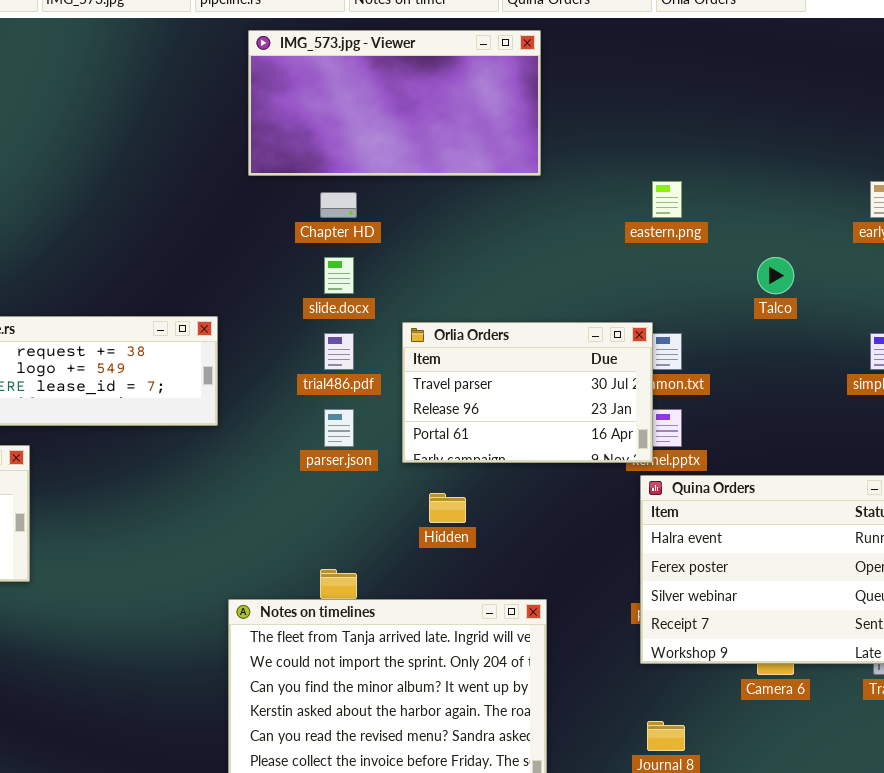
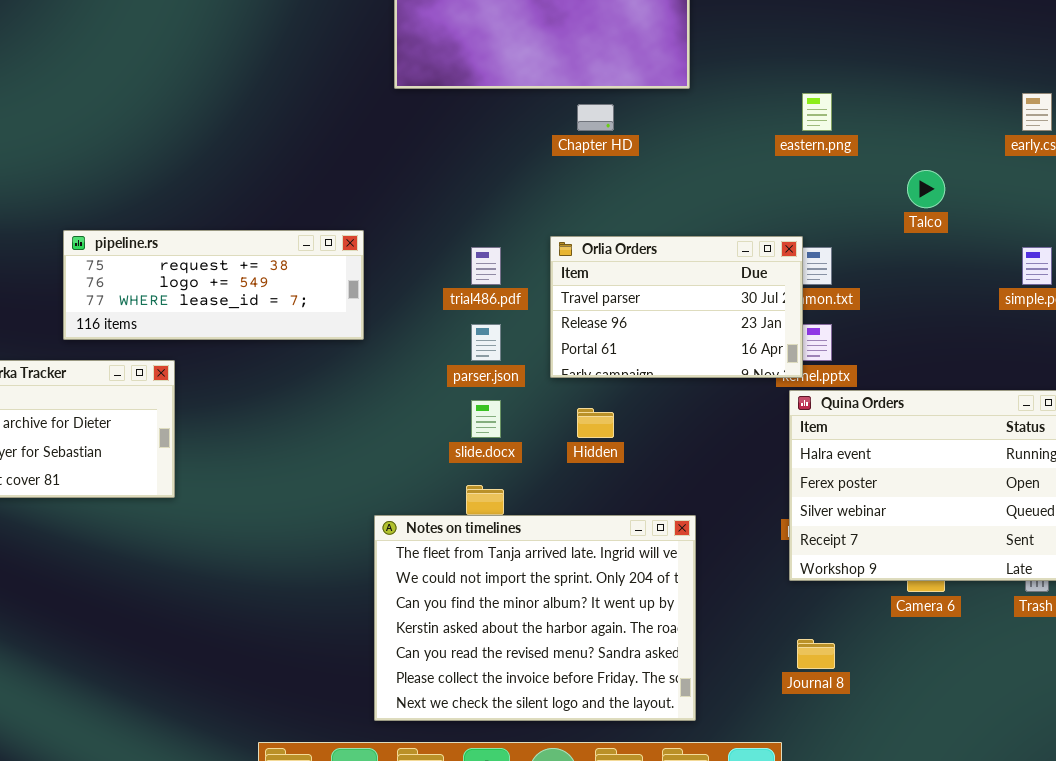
Chapter HD: [320,192,357,218] -> [577,104,614,131], moved
slide.docx: [324,257,354,294] -> [471,400,501,438], moved

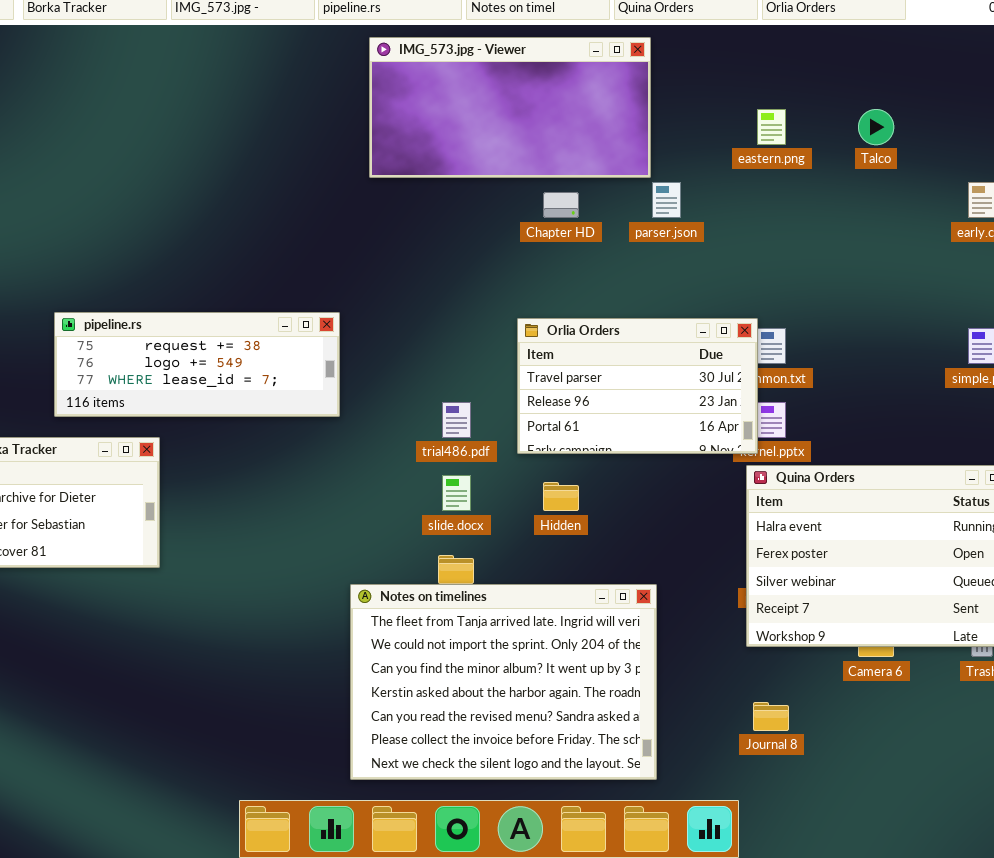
eastern.png: [802,93,832,131] -> [757,109,786,145], moved
Talco: [907,170,945,208] -> [858,109,894,145], moved
trial486.pdf: [471,247,501,285] -> [442,402,471,438], moved
parser.json: [471,324,501,361] -> [652,182,681,218], moved

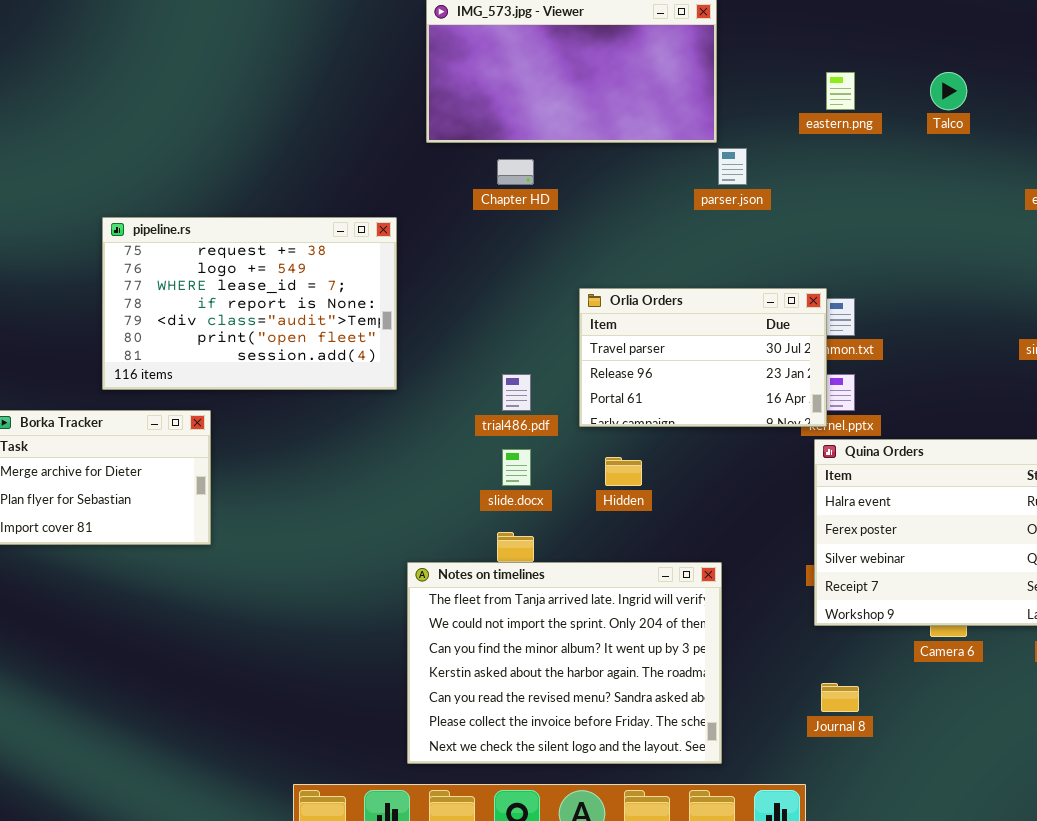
Chapter HD: [543,192,579,218] -> [497,159,534,185], moved
pipeline.rs: [54,312,340,417] -> [102,217,397,390], resized

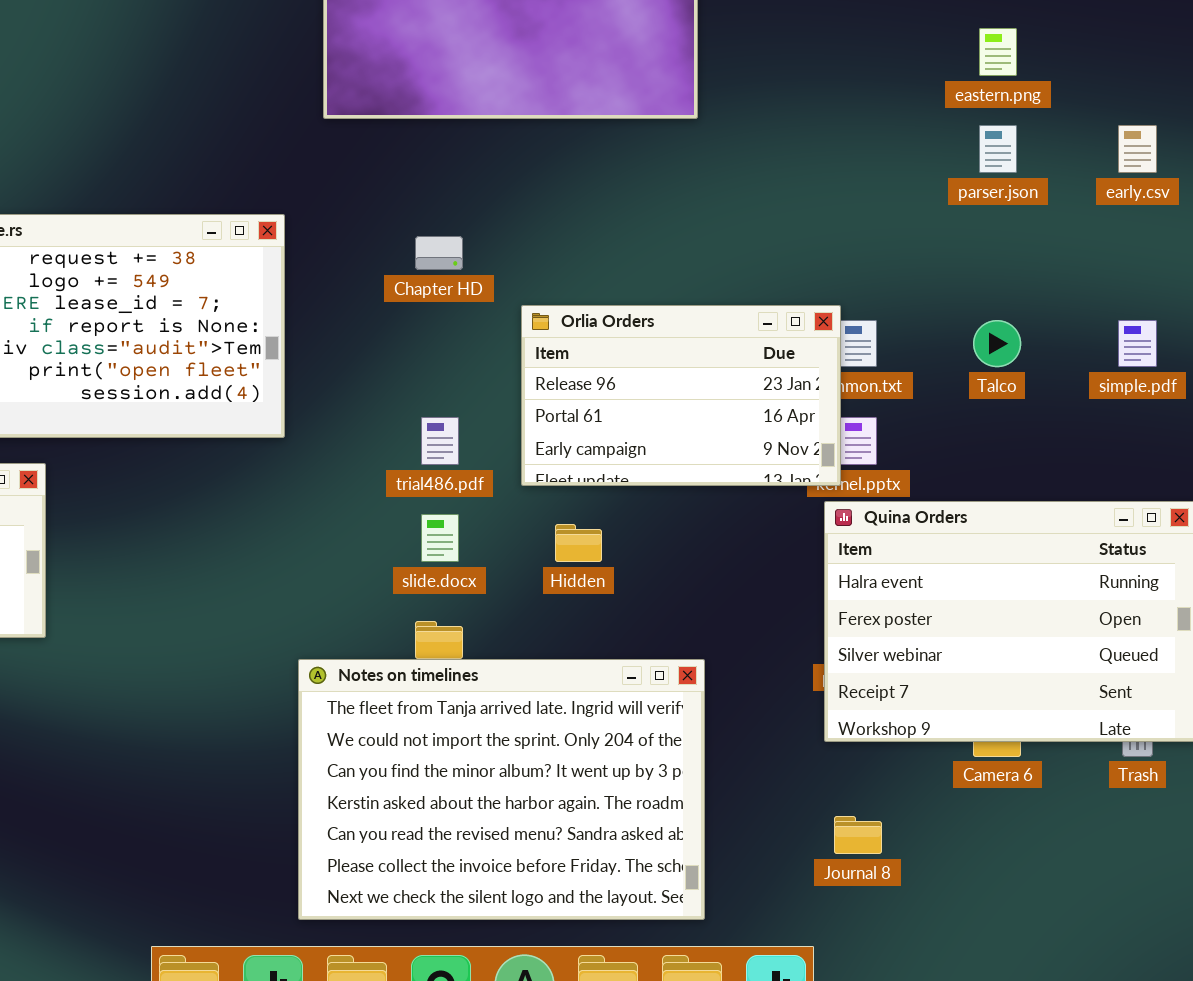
eastern.png: [826,72,855,110] -> [979,28,1017,76], moved
Talco: [930,72,967,110] -> [973,320,1021,367], moved
parser.json: [718,148,747,185] -> [979,125,1017,173], moved
Chapter HD: [497,159,534,185] -> [415,236,463,270], moved
Orlia Orders: [579,288,827,427] -> [521,305,841,486], scrolled down 1 row

